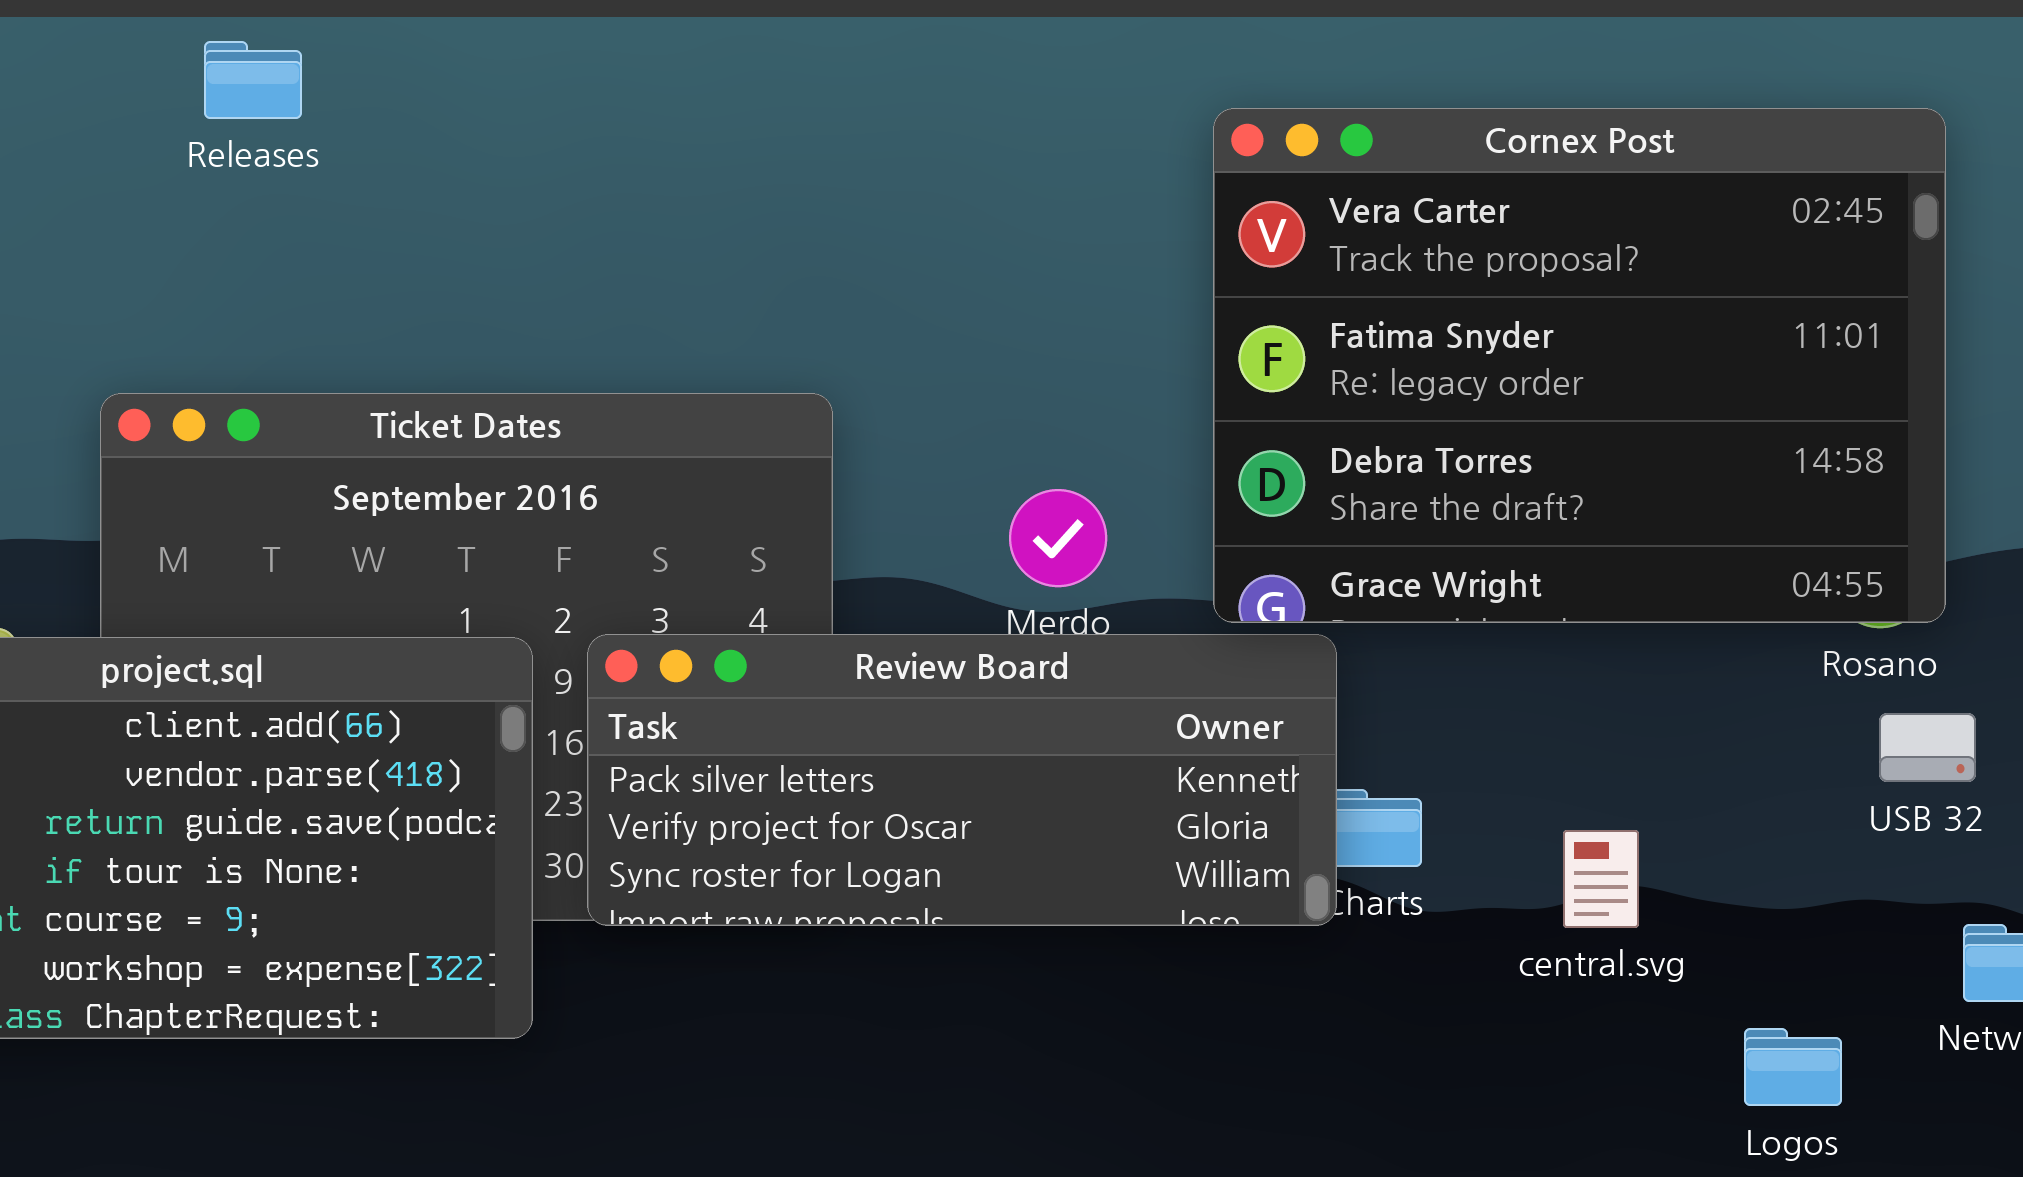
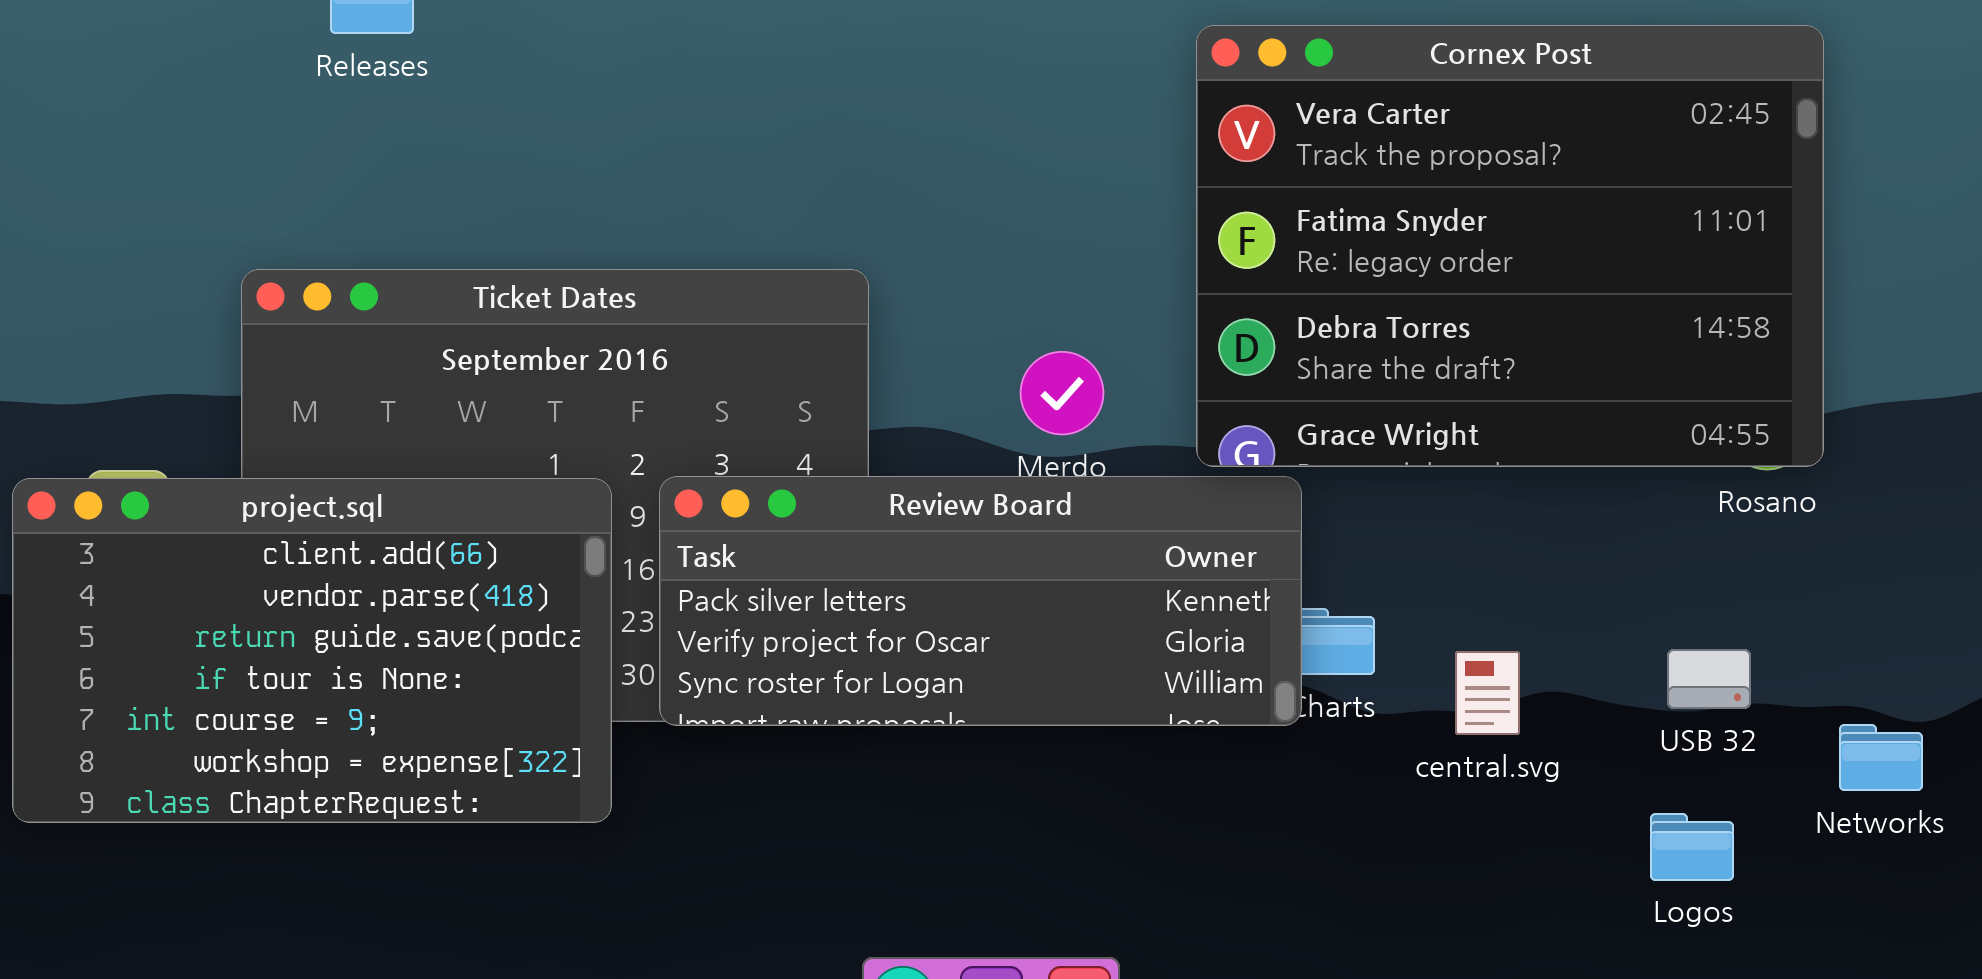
USB 32: [1879,713,1976,782] -> [1667,649,1751,709], moved
central.svg: [1563,830,1639,928] -> [1455,651,1520,735], moved

